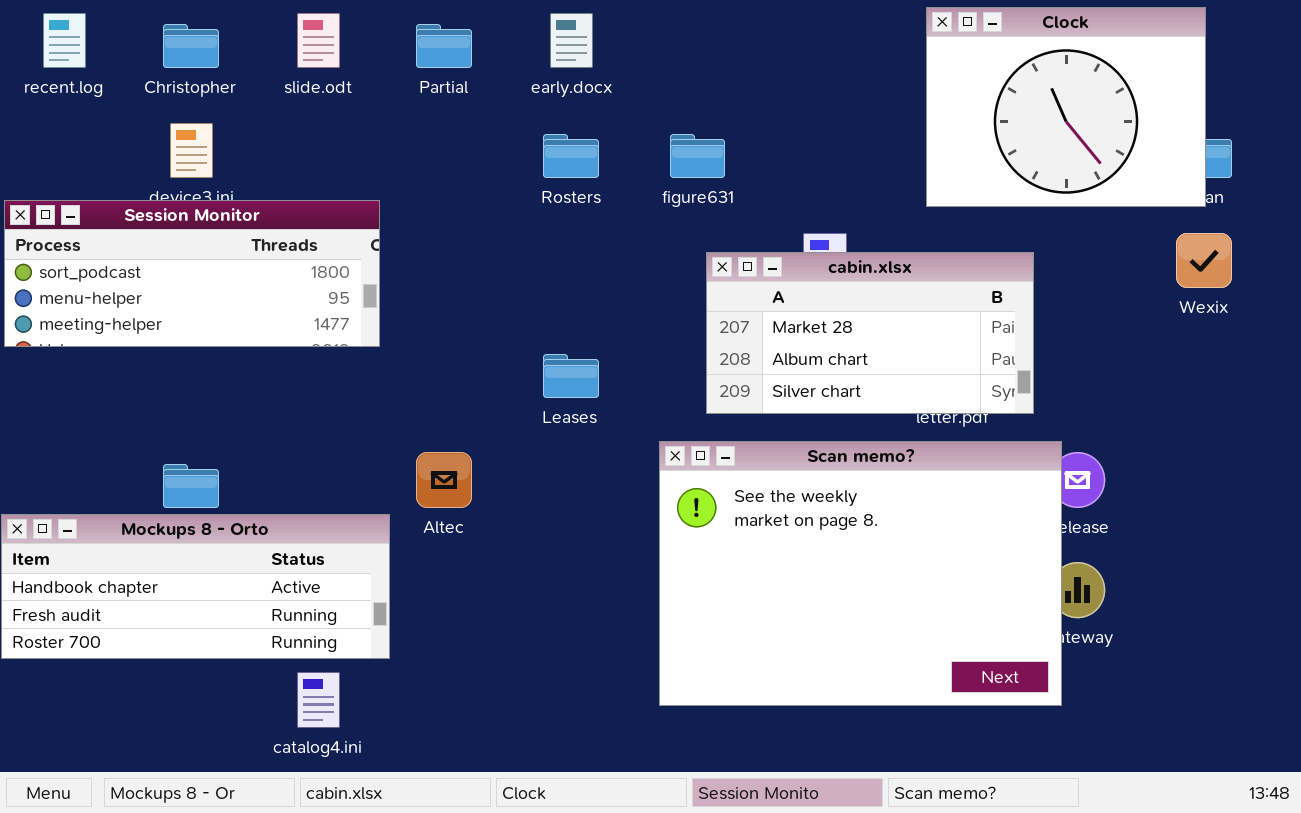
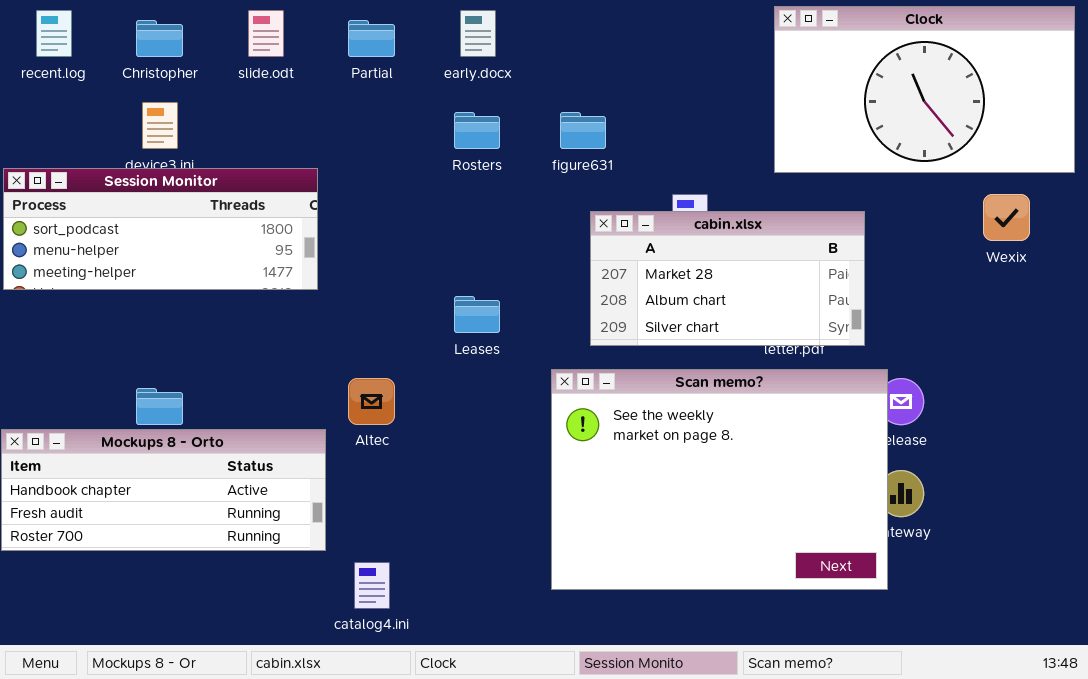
Clock: [926,7,1206,207] -> [774,6,1075,173], resized
catalog4.ini: [297,672,340,728] -> [354,562,390,609], moved

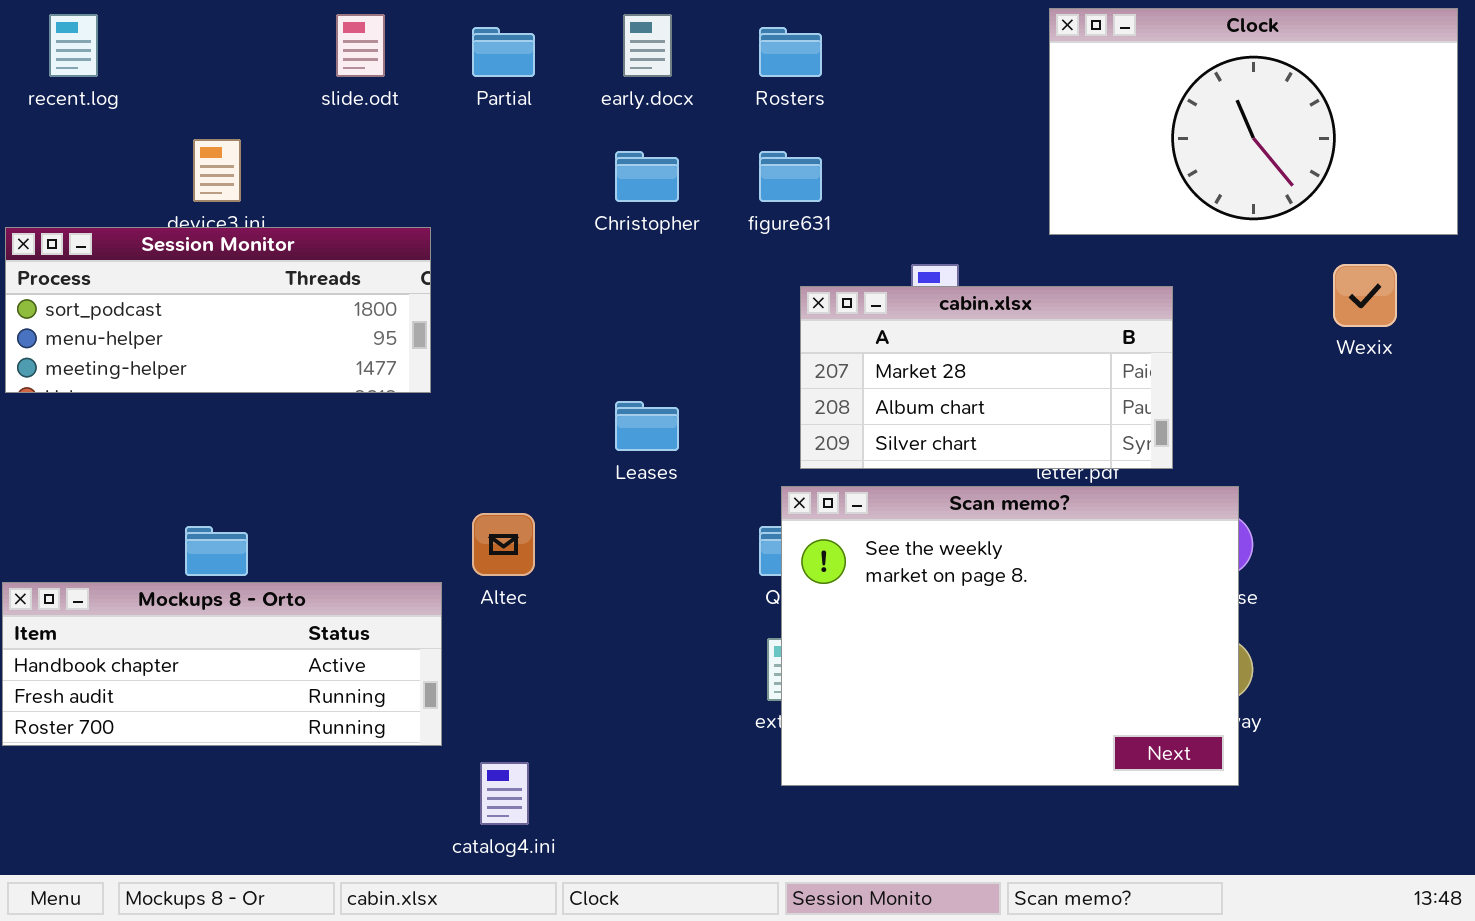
Christopher: [136,20,183,57] -> [615,151,679,202], moved
Rosters: [454,112,500,149] -> [759,27,822,77], moved
Scan memo?: [551,369,888,590] -> [781,486,1239,786], moved

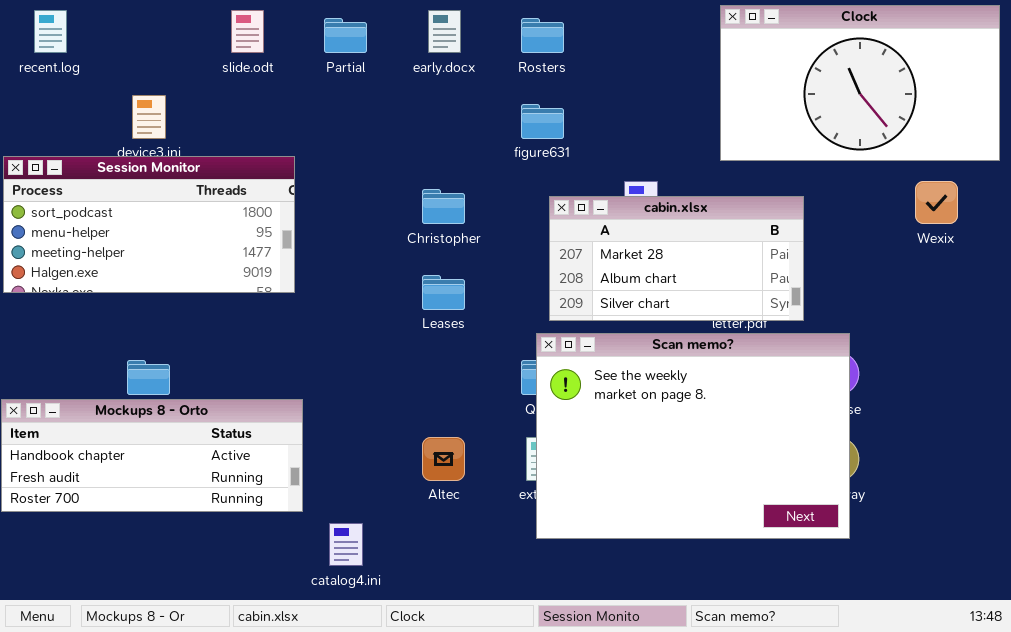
Christopher: [615,151,679,202] -> [422,189,465,224], moved
Session Monitor: [5,227,431,393] -> [3,156,295,293], resized
Altec: [472,513,535,576] -> [422,437,465,481], moved

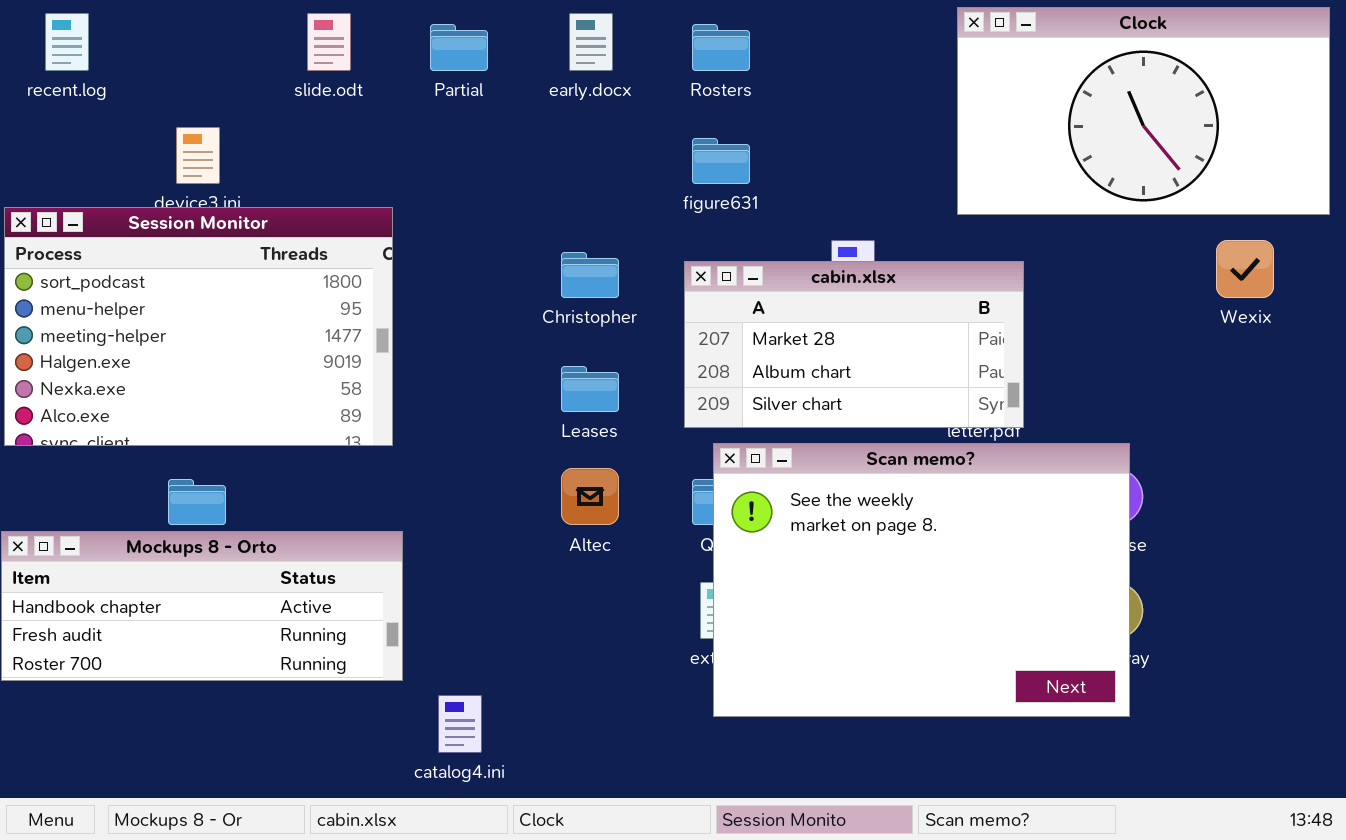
Session Monitor: [3,156,295,293] -> [4,207,393,446], resized
cabin.xlsx: [549,196,804,321] -> [684,261,1024,428], moved
Altec: [422,437,465,481] -> [561,468,619,525], moved

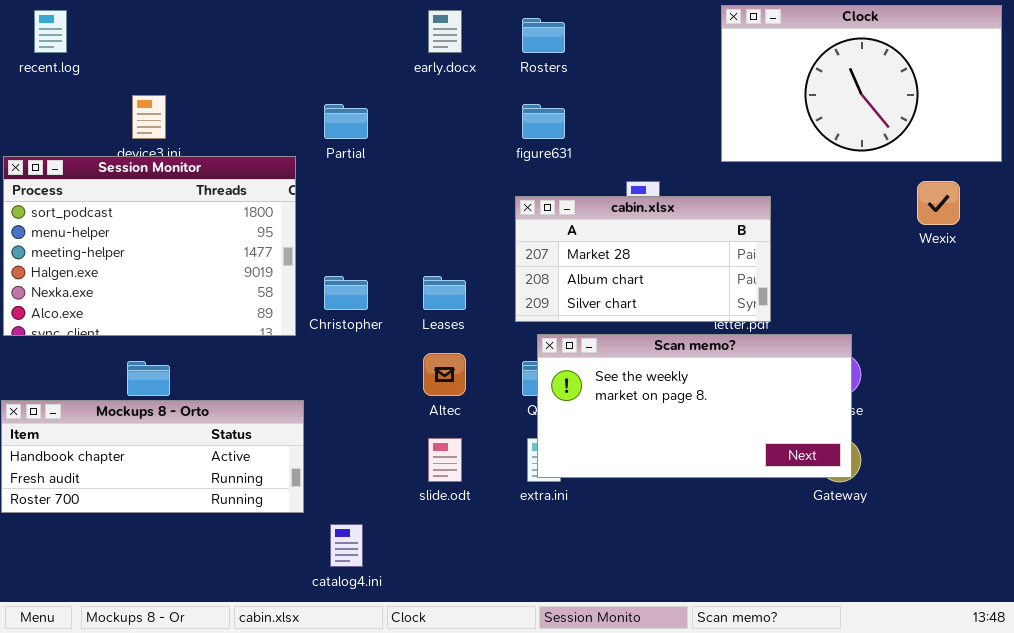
slide.odt: [307,13,351,71] -> [428,438,462,482], moved
Partial: [430,24,488,71] -> [324,104,368,139], moved
Christopher: [561,252,619,298] -> [324,276,368,310], moved
Scan memo?: [713,443,1130,717] -> [537,334,852,478], resized

